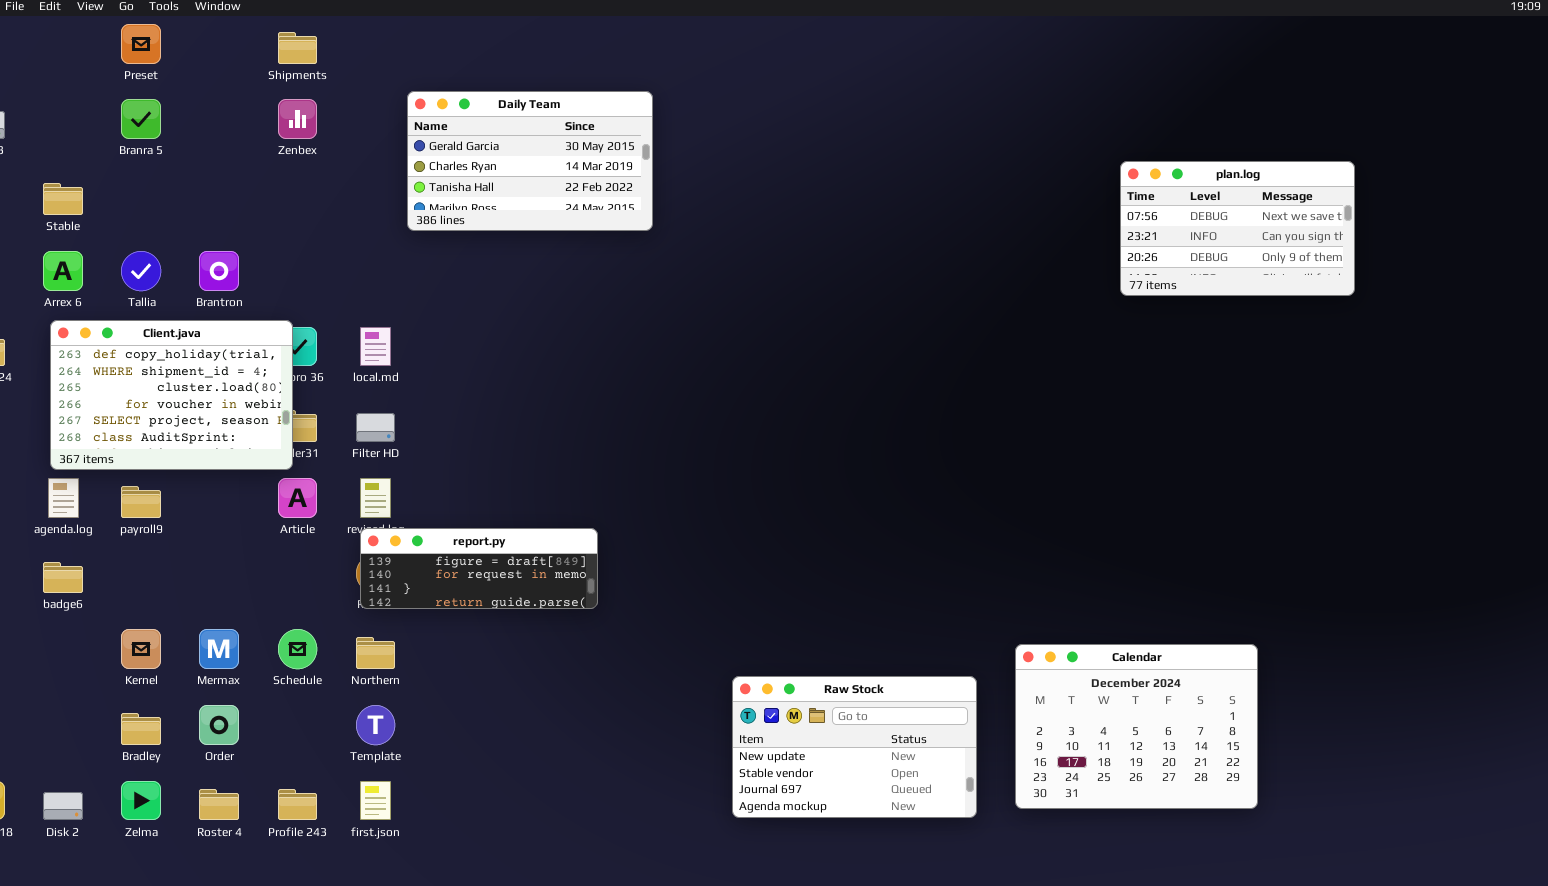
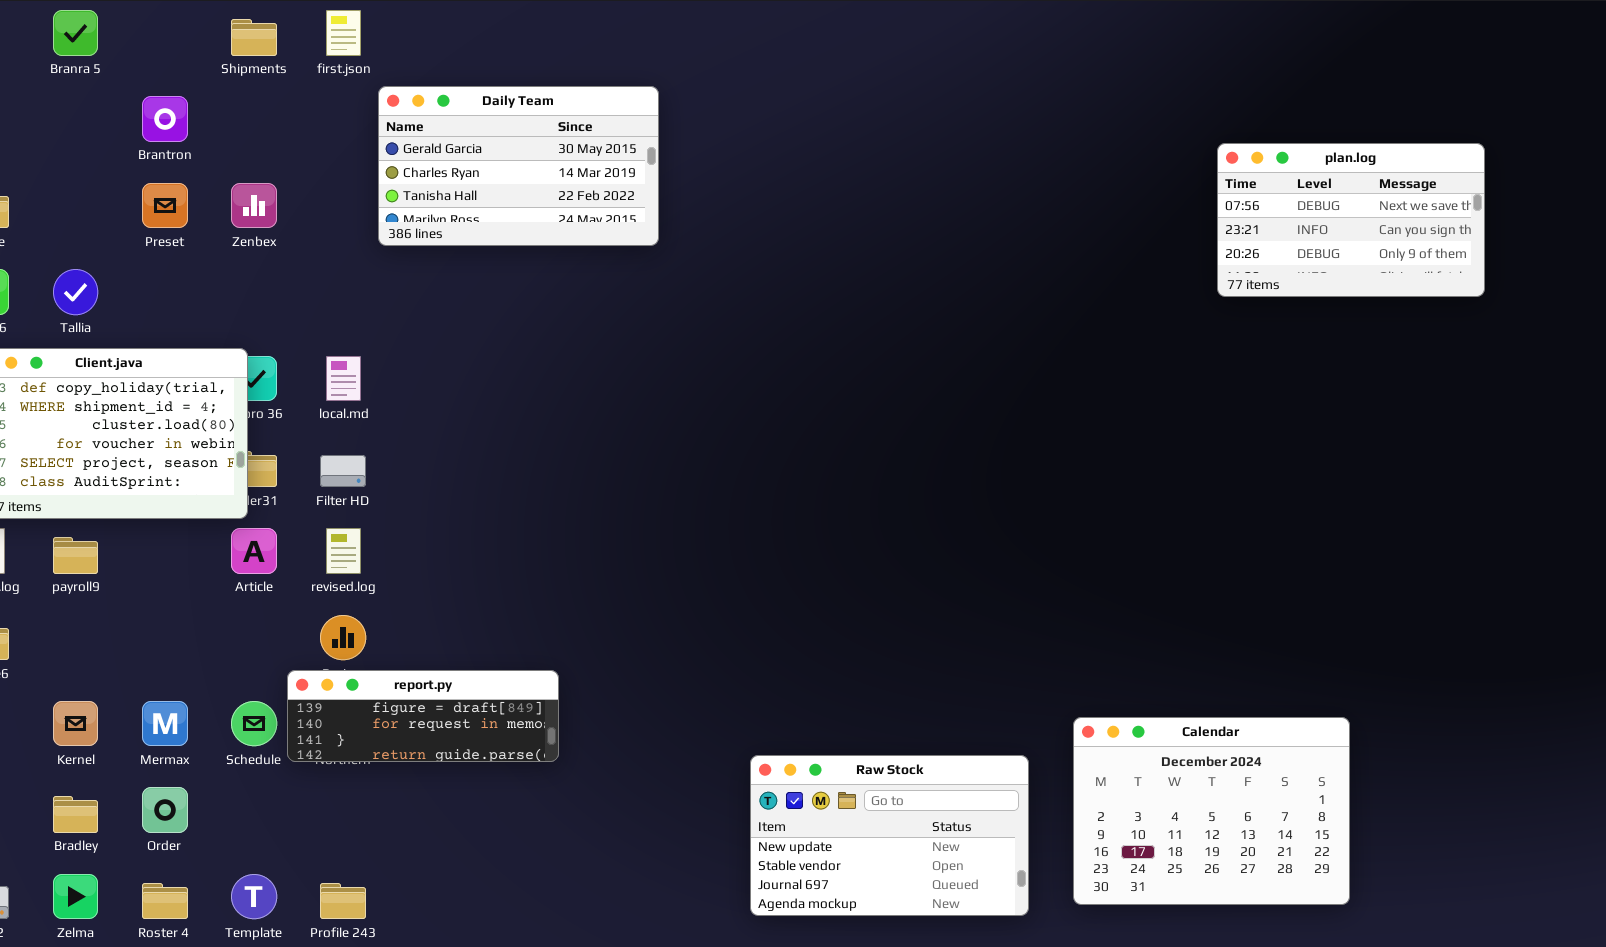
Preset: [121,24,161,64] -> [142,183,188,228], moved
Branra 5: [121,99,161,139] -> [53,10,98,56], moved
Zenbex: [278,99,317,139] -> [231,183,277,228], moved
plan.log: [1120,161,1355,296] -> [1217,143,1485,297], moved
Brantron: [199,251,239,291] -> [142,96,188,142], moved
report.py: [360,528,598,609] -> [287,670,559,762], moved
Template: [356,705,395,745] -> [231,874,277,919], moved
first.json: [360,781,391,820] -> [326,10,361,56], moved
Profile 243: [278,789,317,820] -> [320,883,366,919], moved

